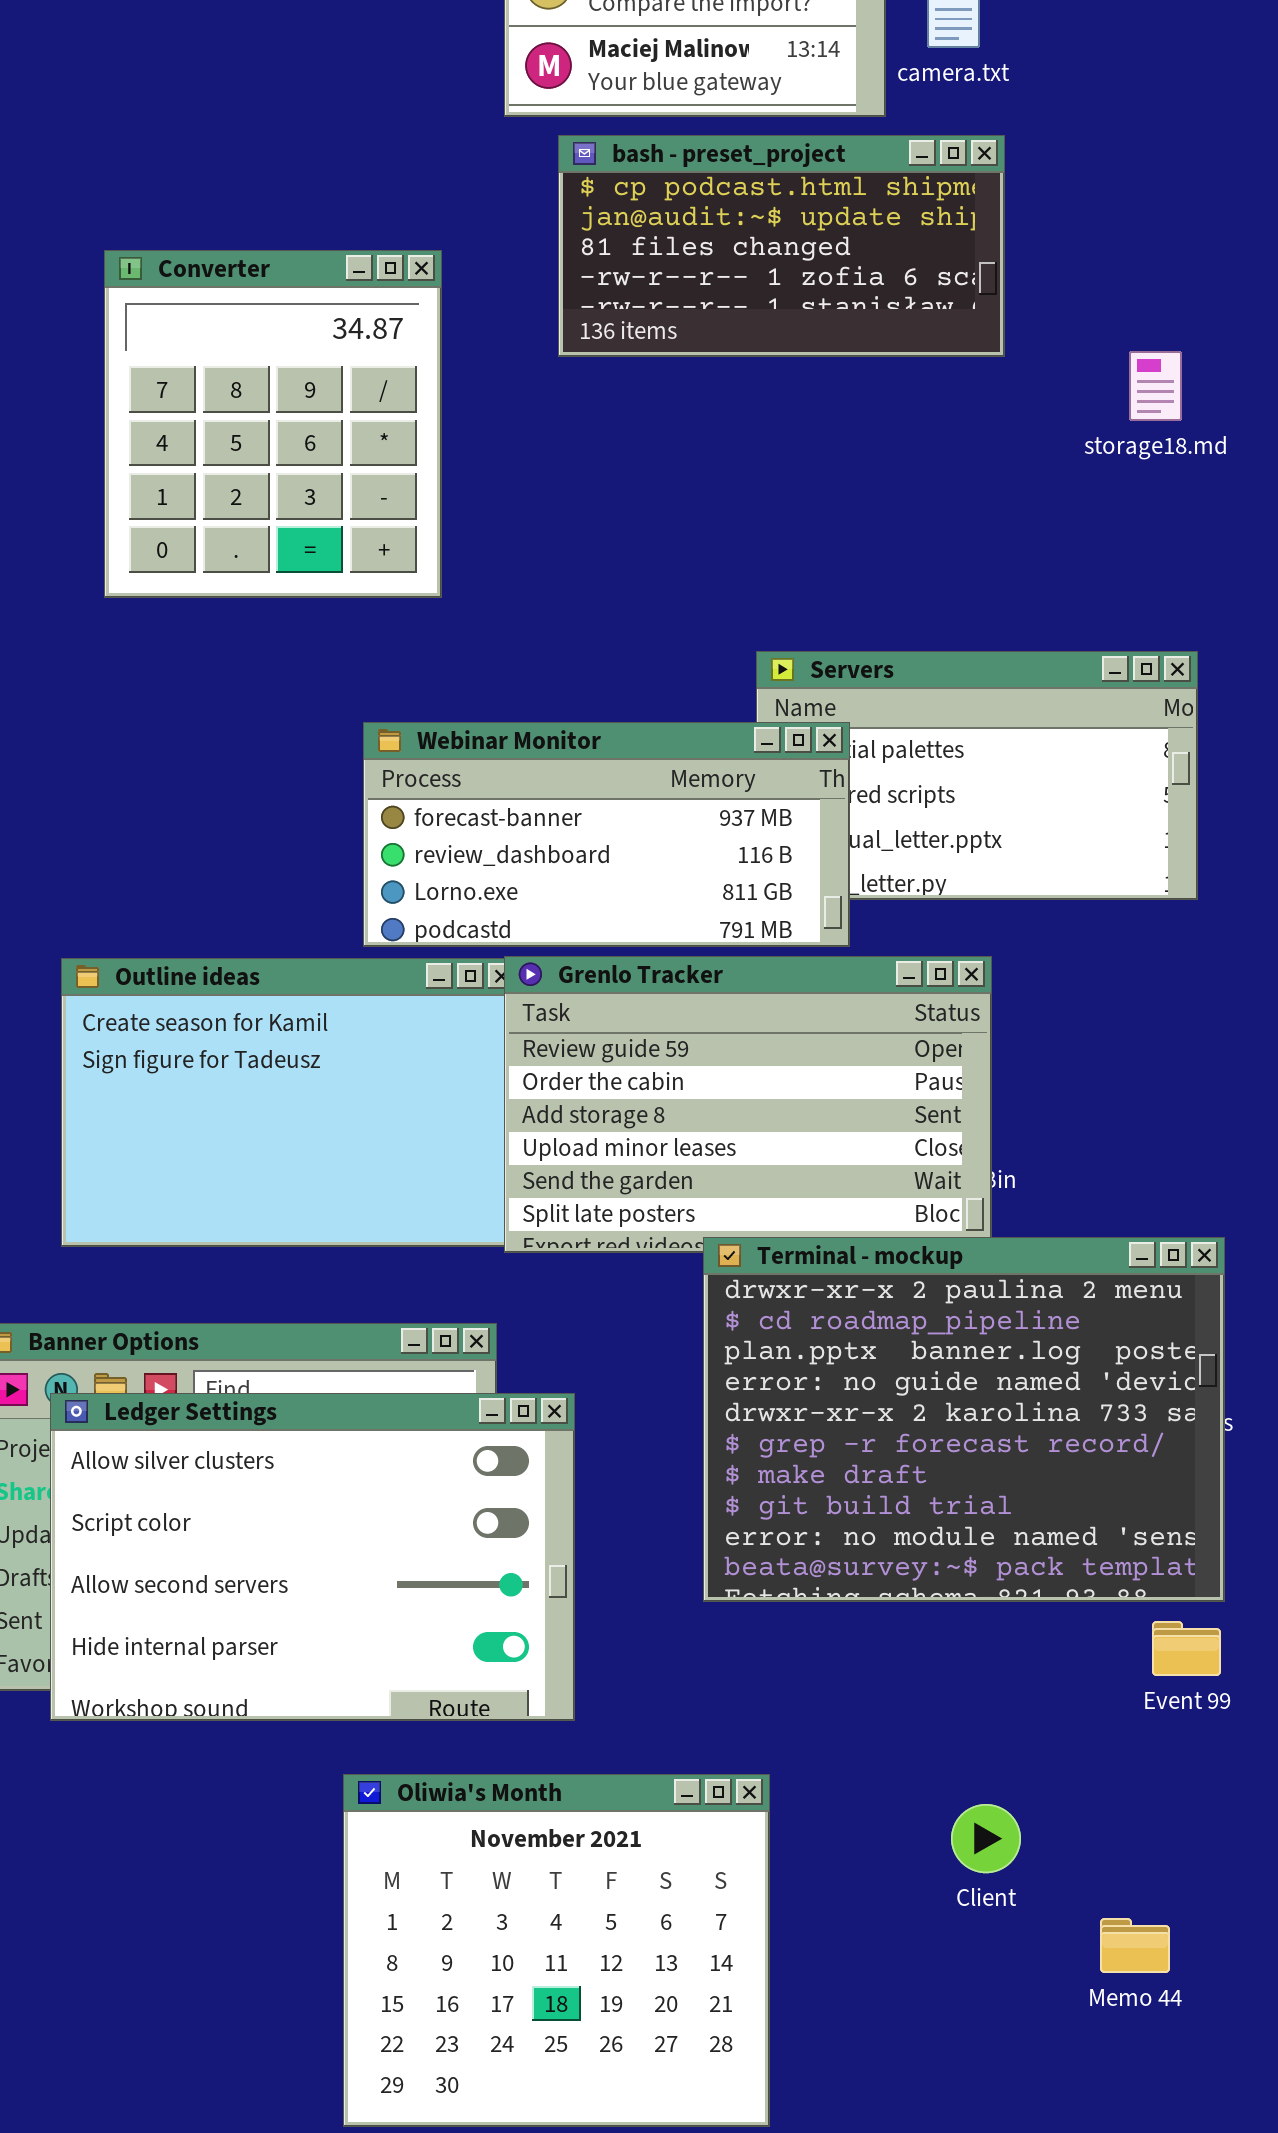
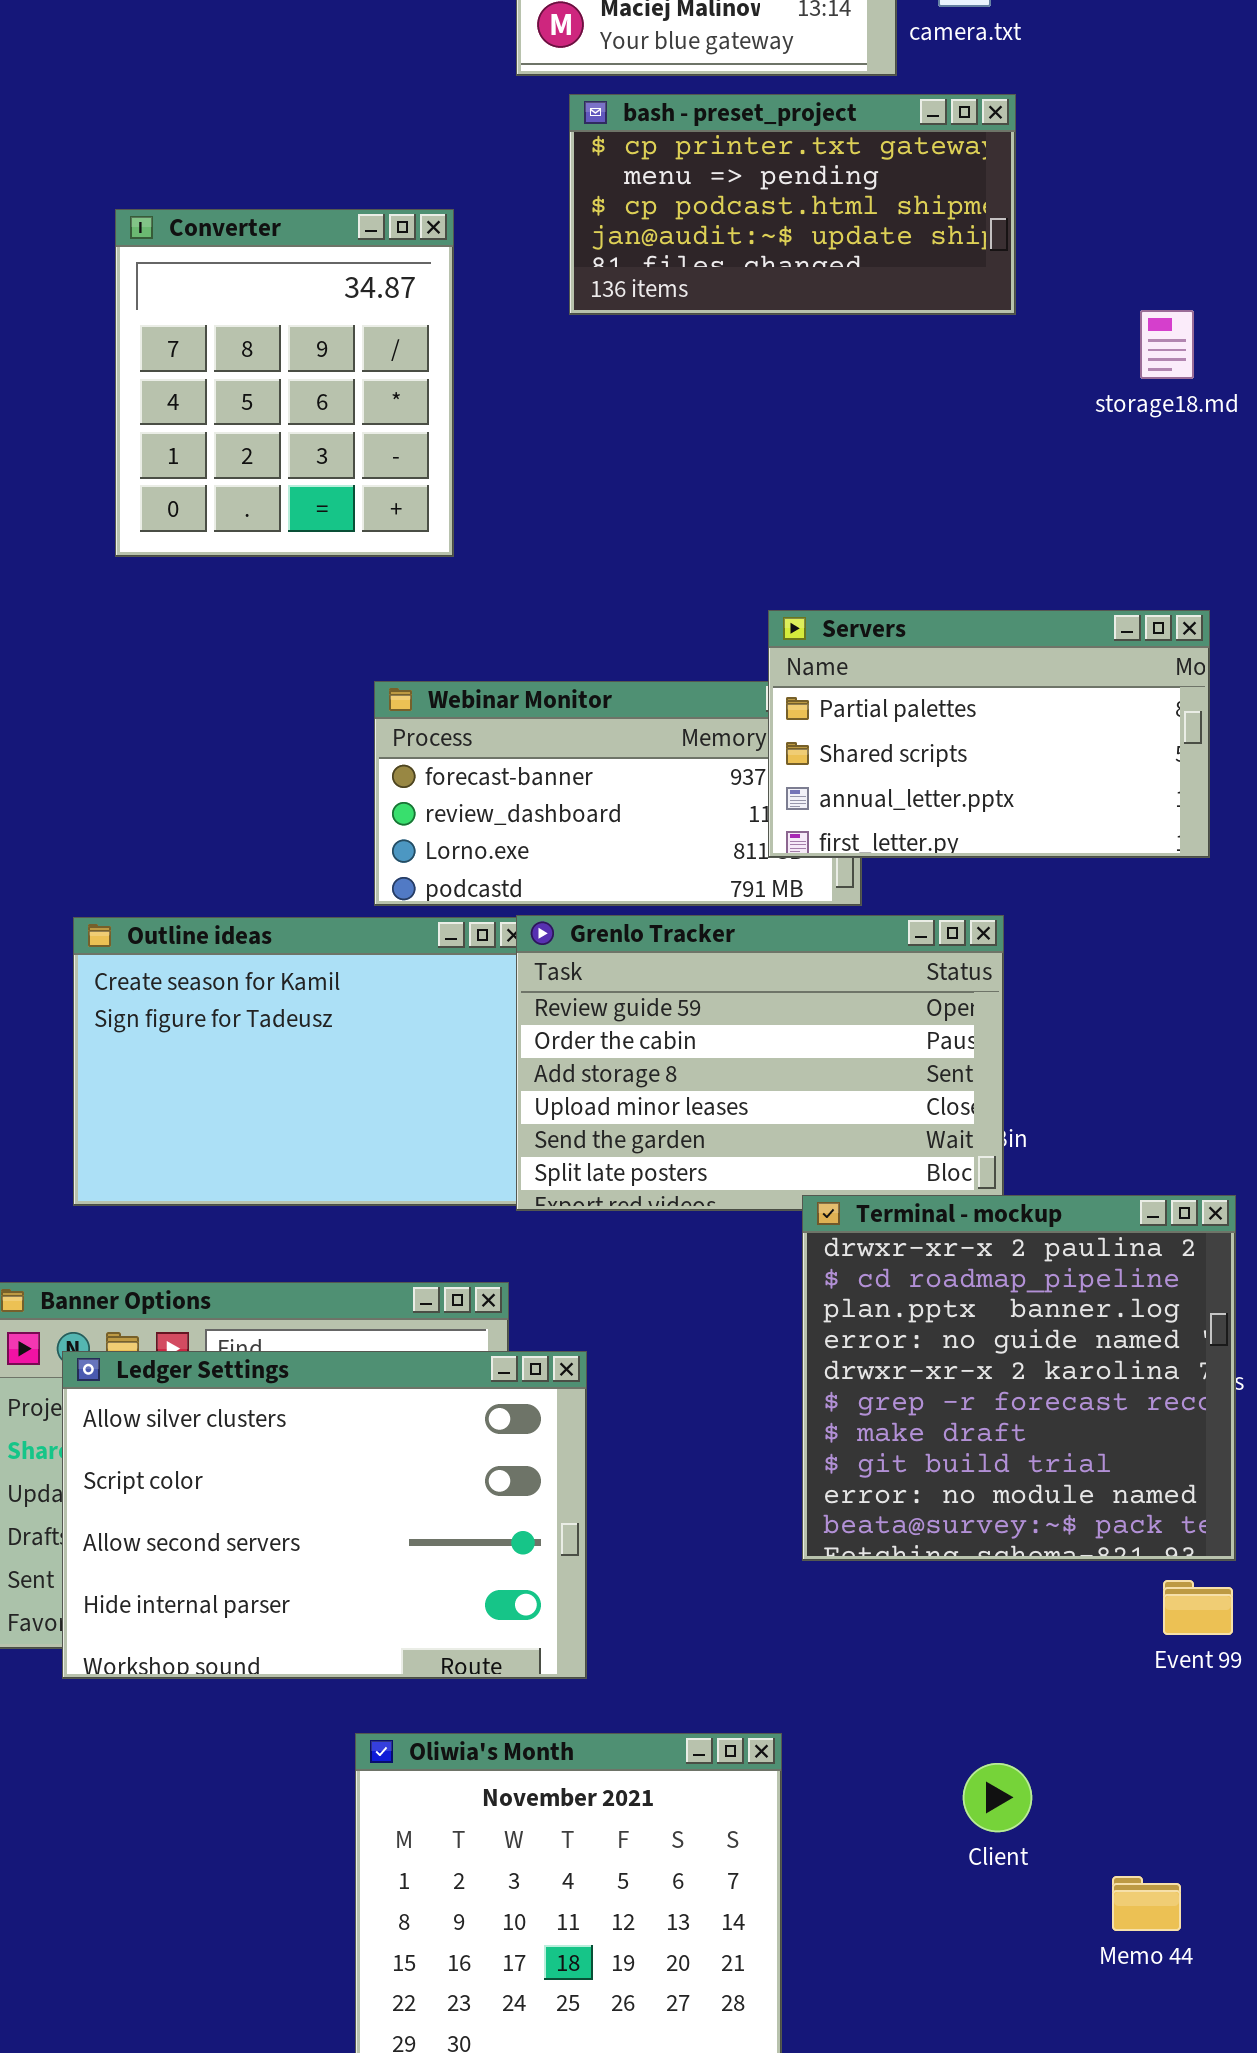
bash - preset_project: [558,135,1005,357] -> [569,94,1016,315], scrolled up 2 rows
Servers: [756,651,1198,900] -> [768,610,1210,858], raised
Terminal - mockup: [703,1237,1225,1602] -> [802,1195,1236,1561], resized

